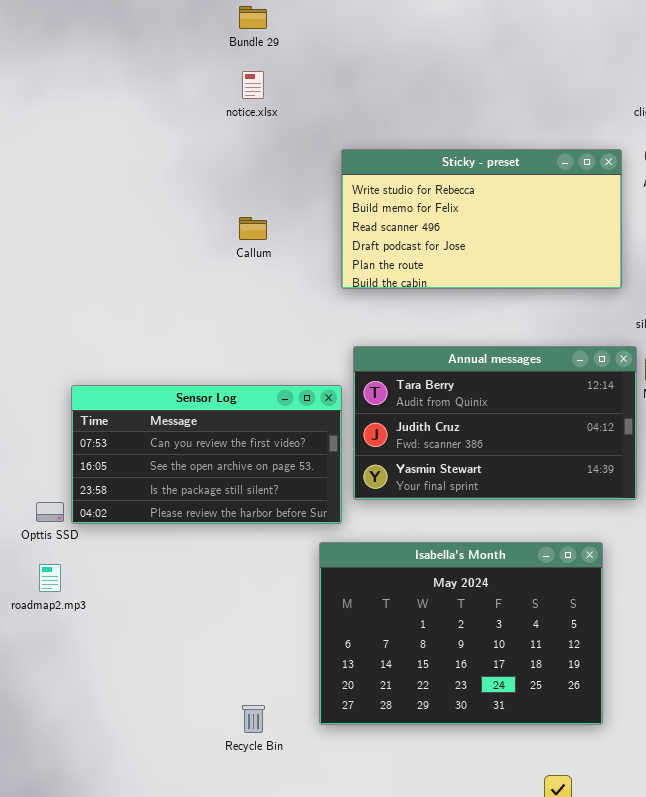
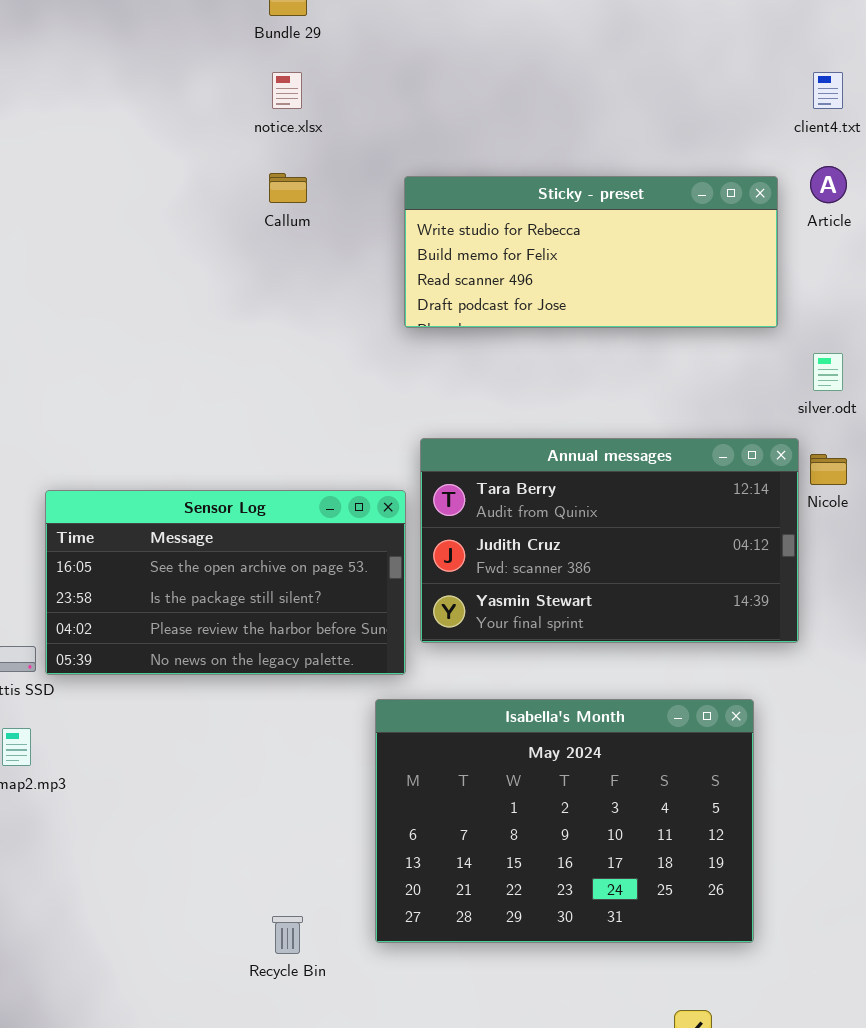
Sticky - preset: [341,149,622,289] -> [404,176,778,328], resized
Callum: [239,217,267,240] -> [269,173,307,203], moved
Sensor Log: [71,385,342,524] -> [45,490,406,675], scrolled down 1 row

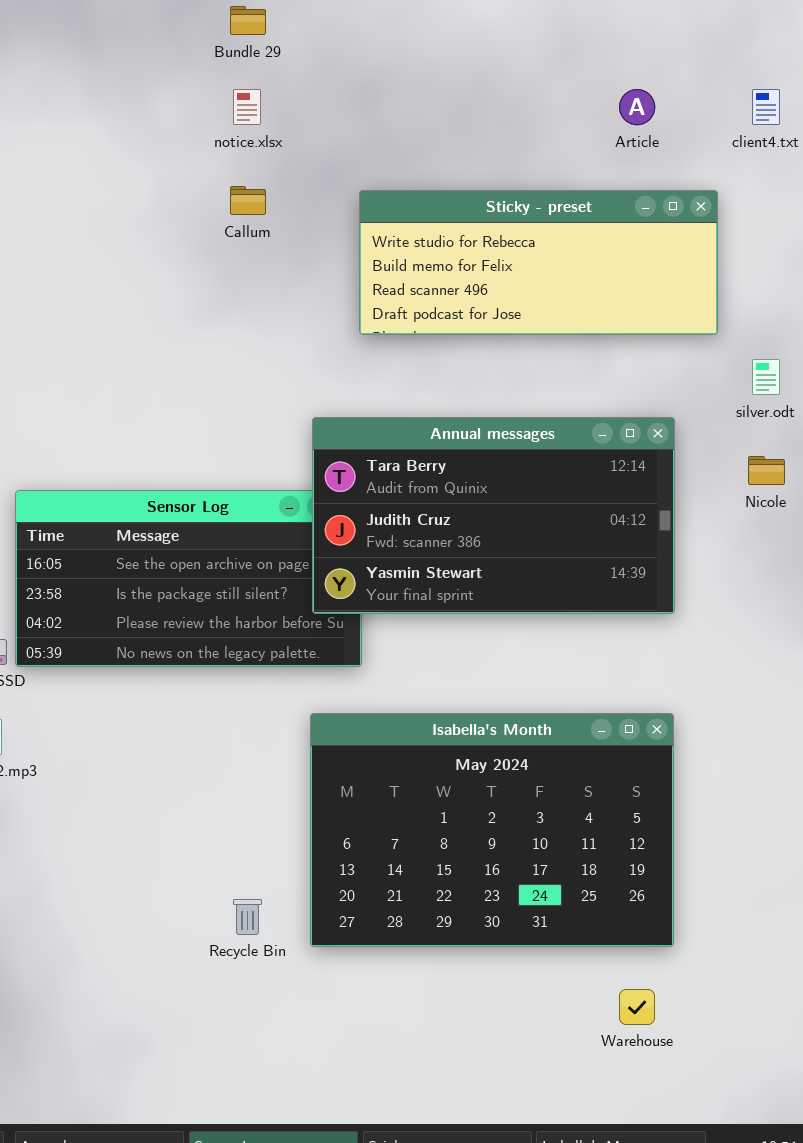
Article: [810,166,847,203] -> [619,89,655,125], moved
Annual messages: [420,438,799,643] -> [312,417,675,614], moved
Isabella's Month: [375,699,754,943] -> [310,713,674,947], moved

